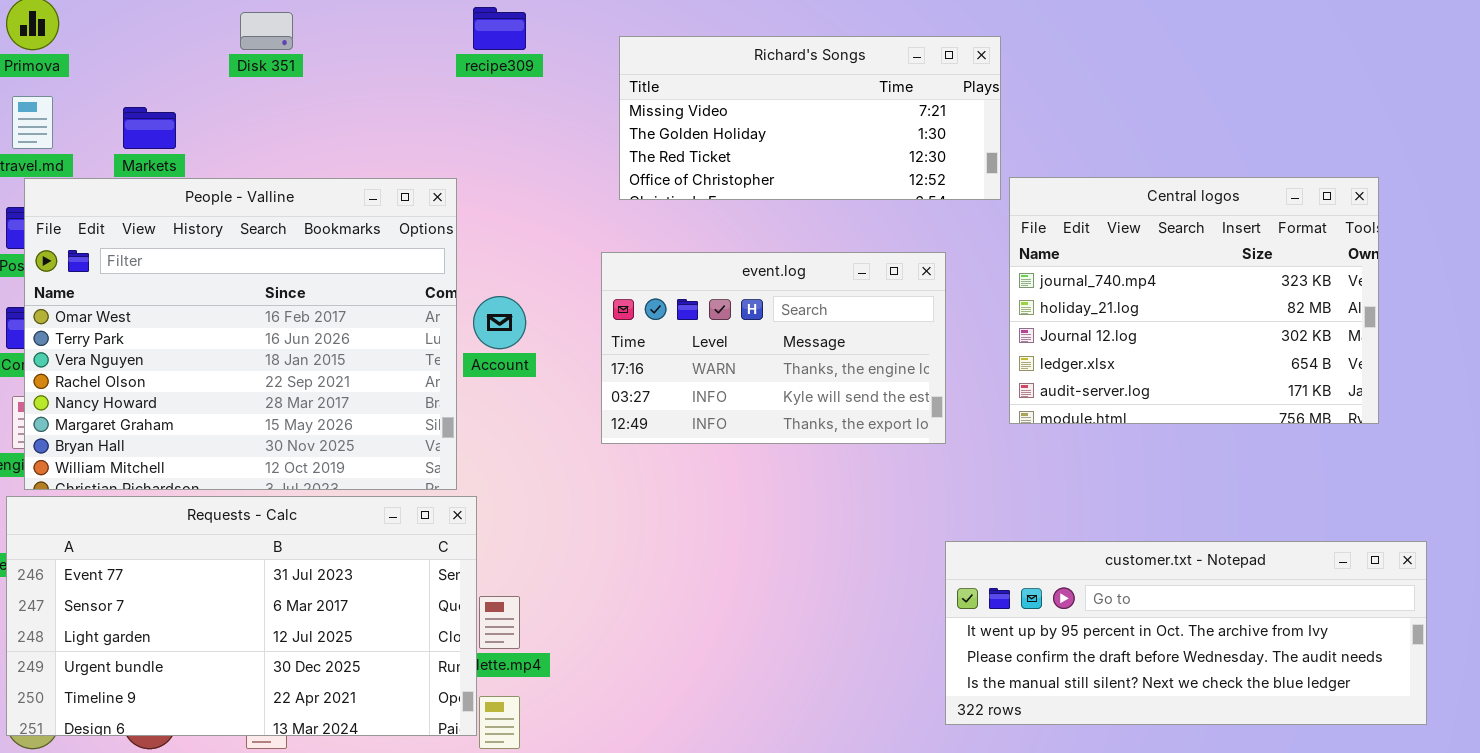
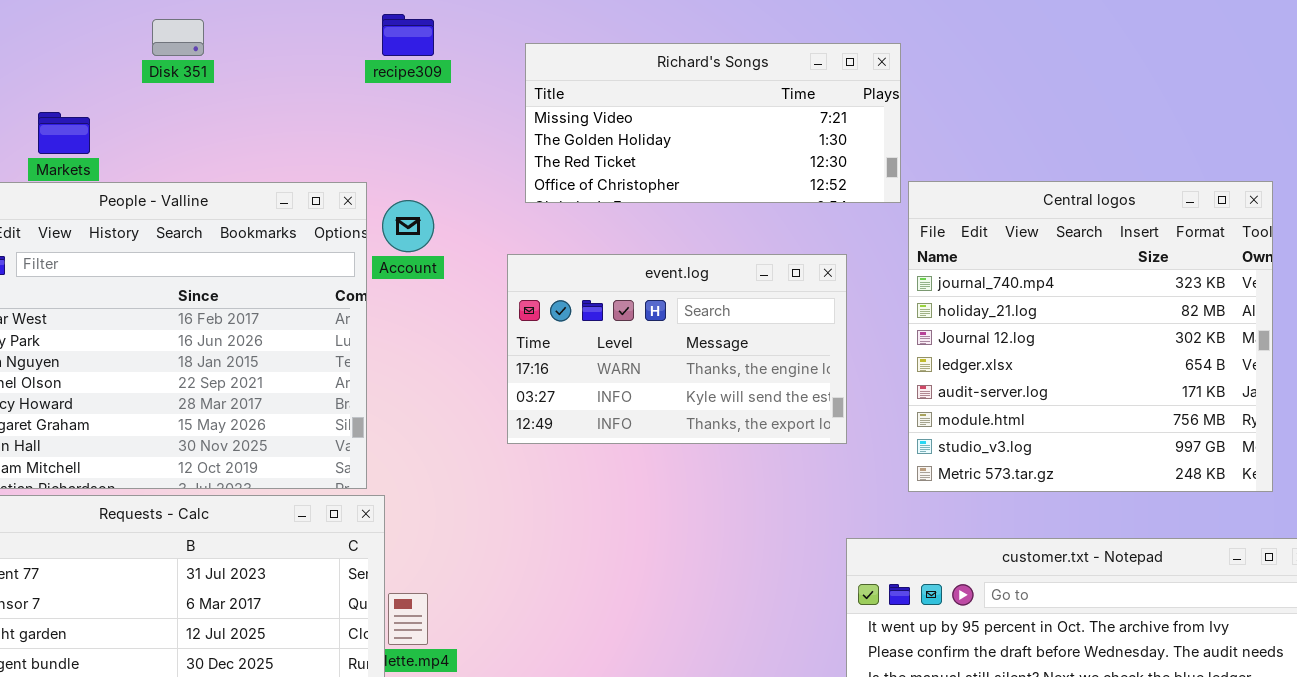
Central logos: [1009,177,1379,424] -> [908,181,1273,492], resized
Account: [473,296,526,349] -> [382,200,434,252], moved

